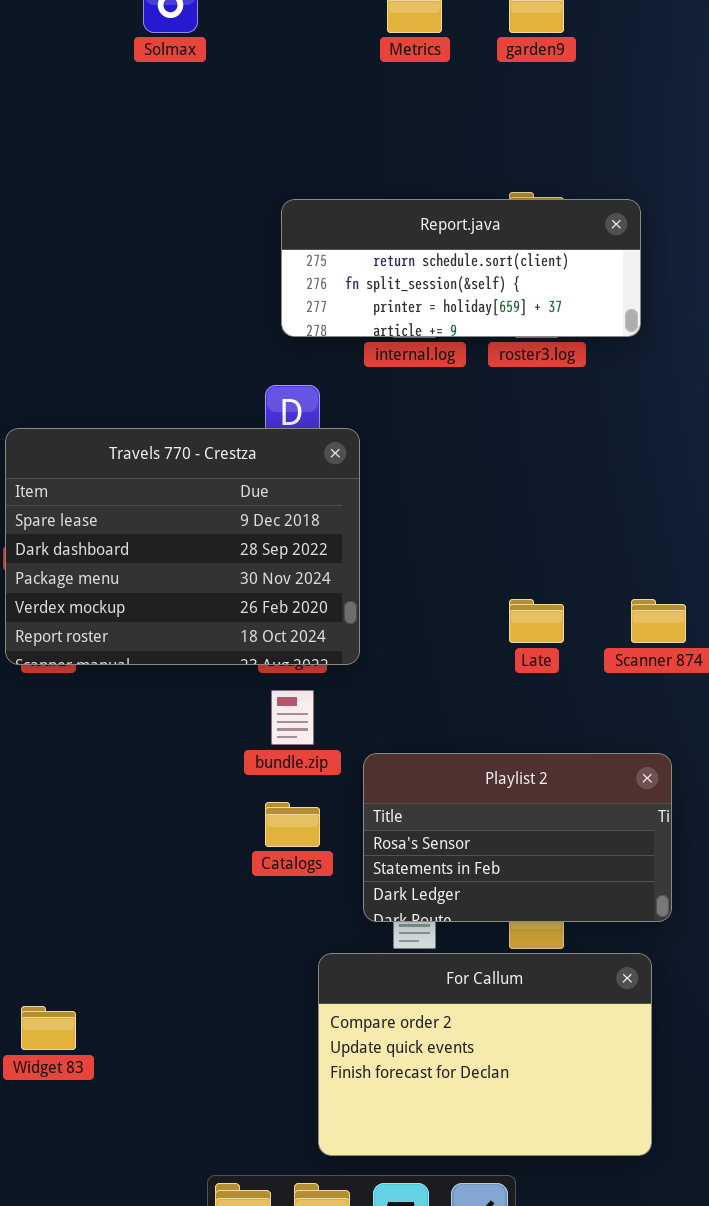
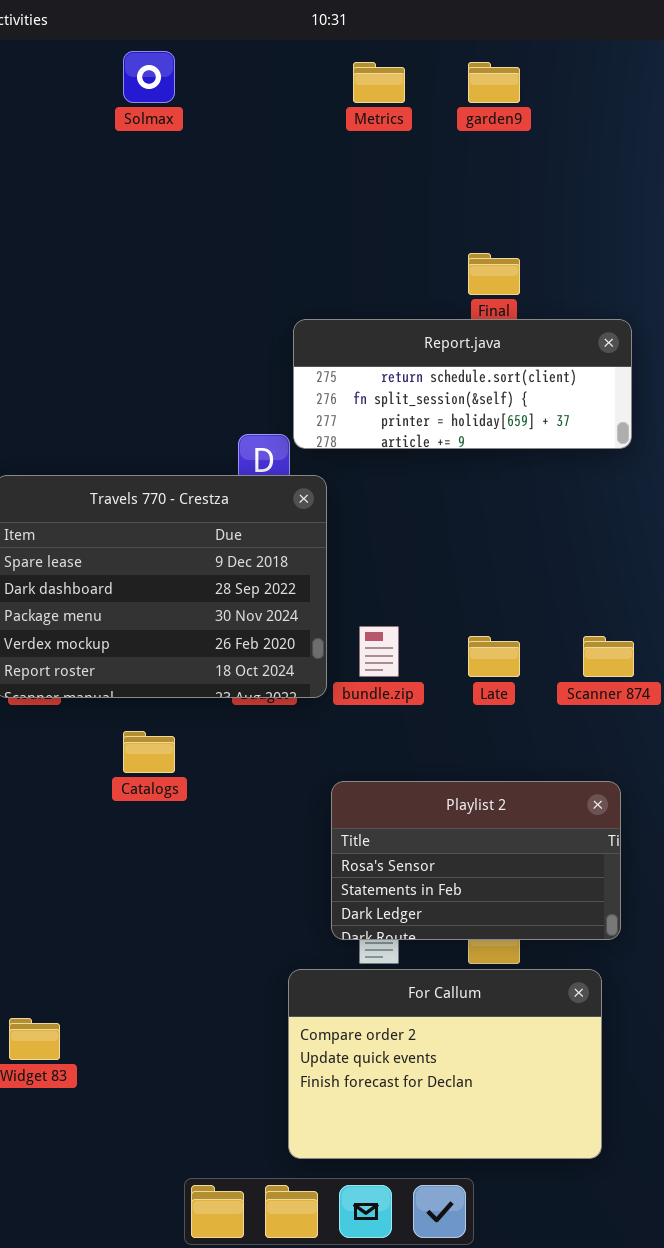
Report.java: [281,199,641,337] -> [293,319,632,449], moved
bundle.zip: [271,690,314,745] -> [359,626,399,677], moved
Catalogs: [265,802,320,847] -> [123,731,175,773], moved

